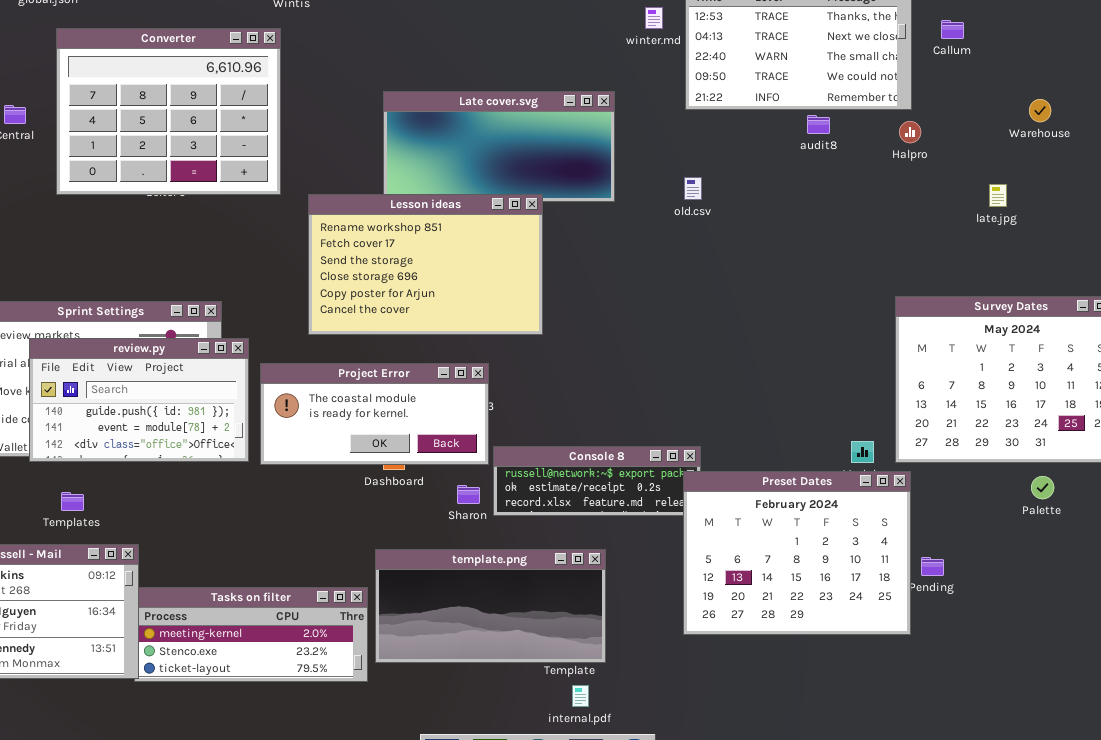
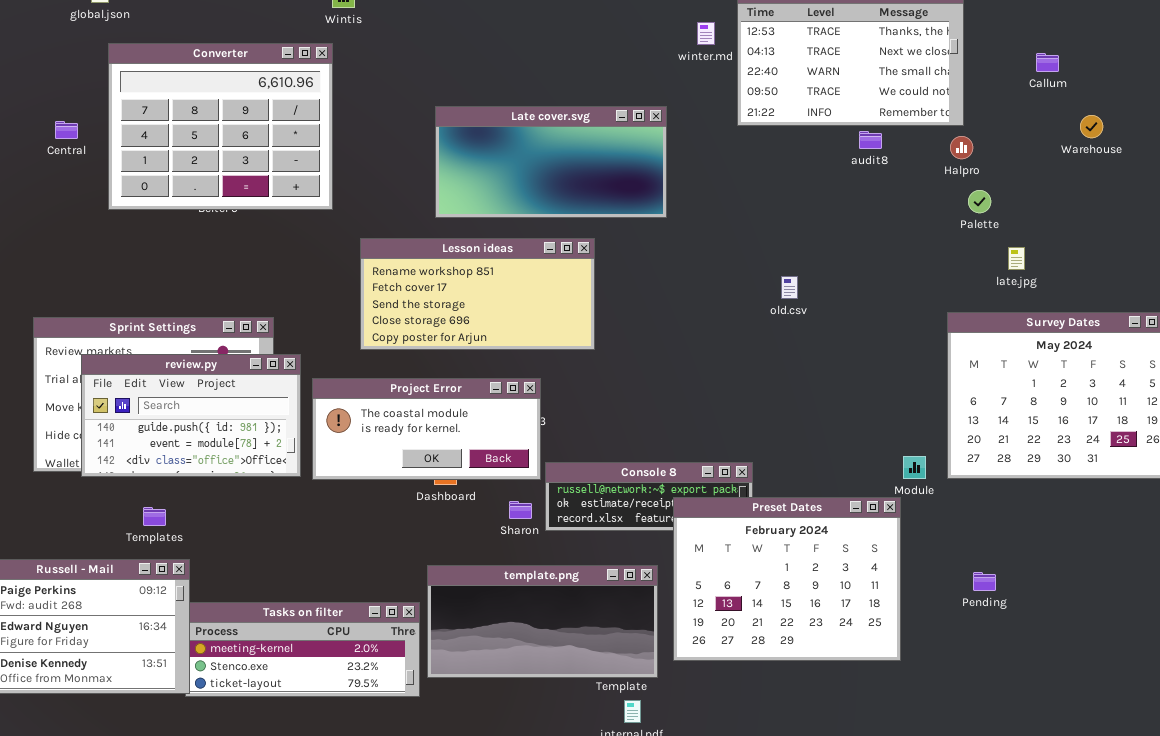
Callum: [941,20,964,39] -> [1036,53,1059,72], moved
old.csv: [684,177,702,200] -> [781,276,798,299], moved
late.jpg: [989,184,1007,207] -> [1008,247,1025,270], moved
Lesson ideas: [308,194,543,335] -> [360,238,595,350], resized
Preset Dates: [683,471,911,635] -> [673,497,901,661], moved
Palette: [1031,476,1054,499] -> [968,190,991,213], moved
Templates: [61,492,84,511] -> [143,507,166,526], moved

